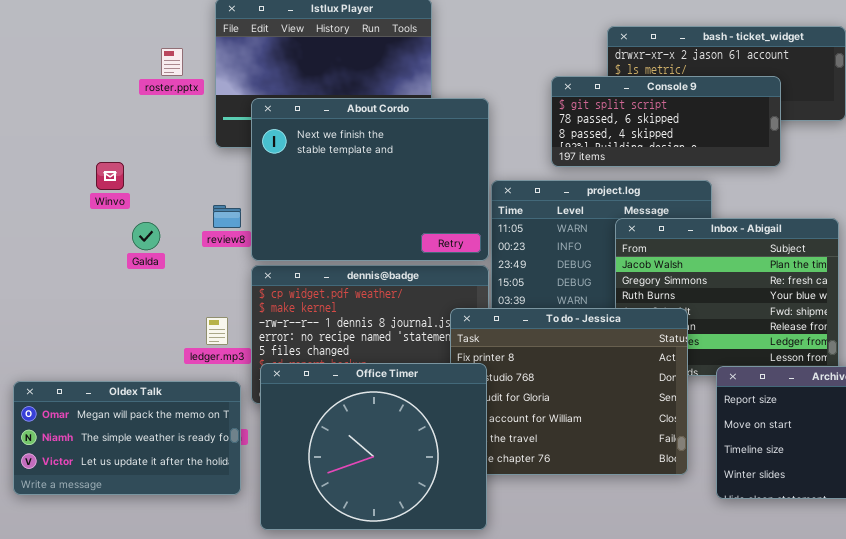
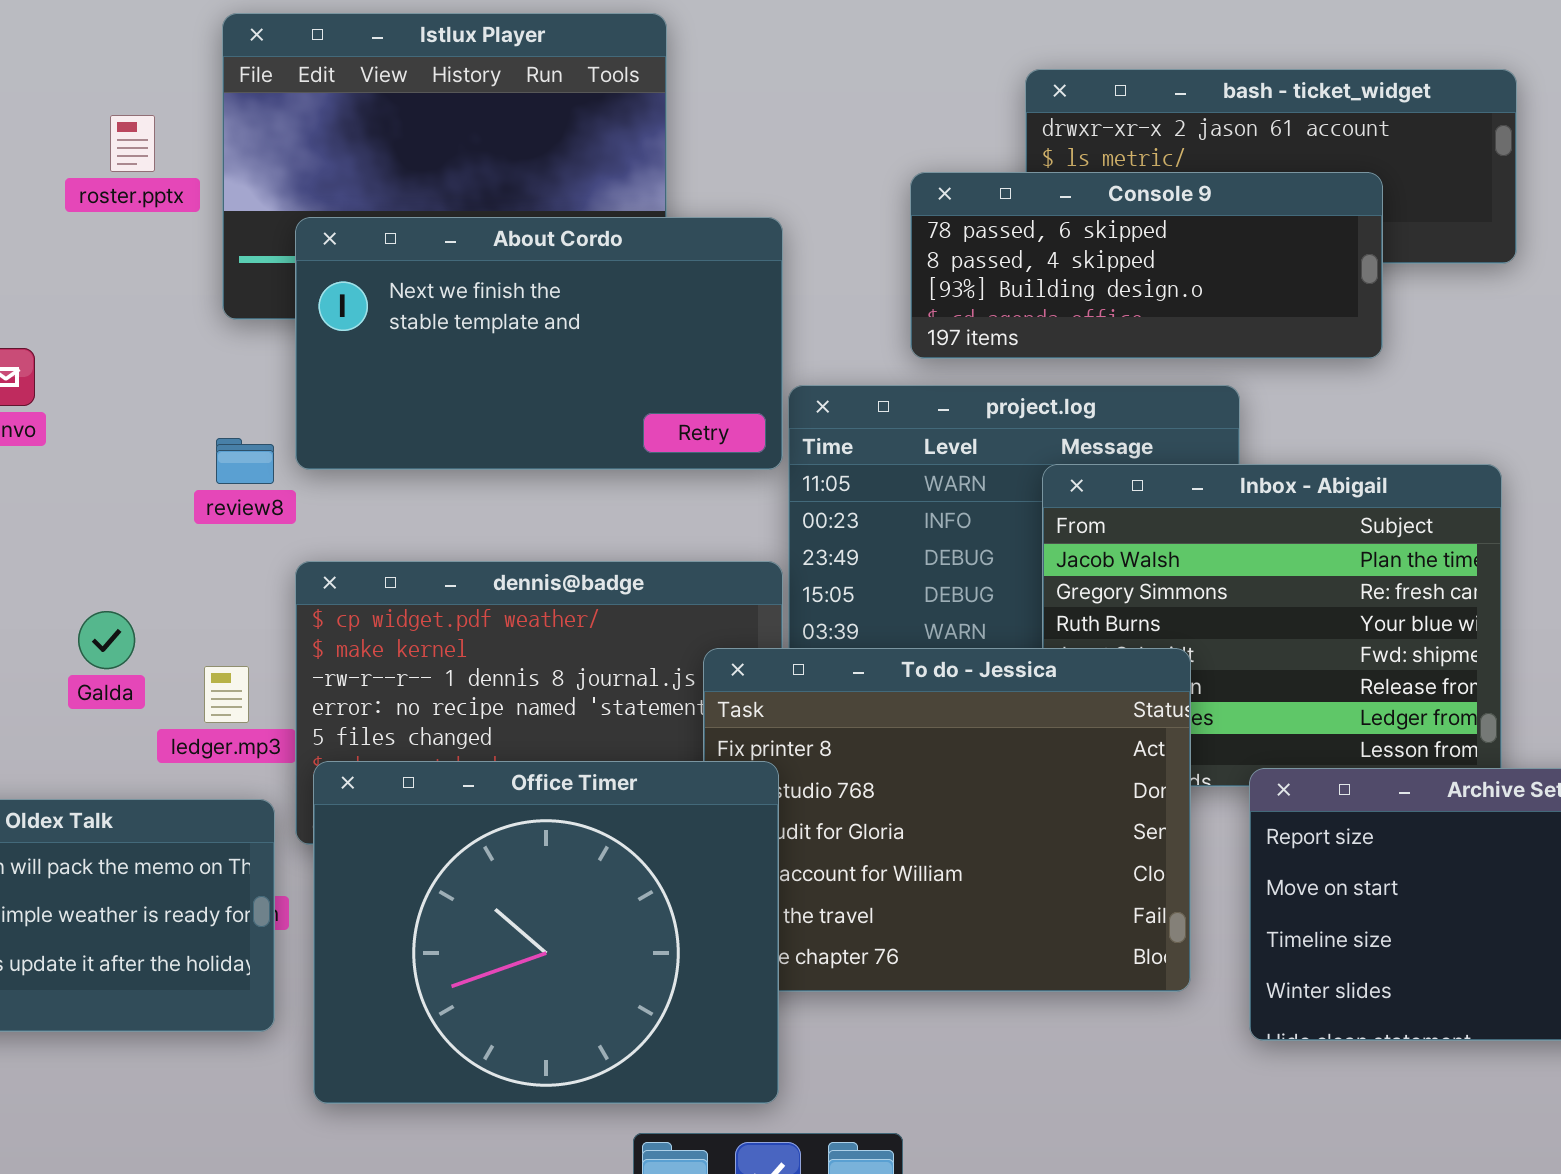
Console 9: [551,76,781,167] -> [910,172,1383,359], scrolled down 1 row
About Cordo: [251,98,489,261] -> [295,217,783,470], resized
Galda: [132,222,160,250] -> [78,611,135,669], moved

